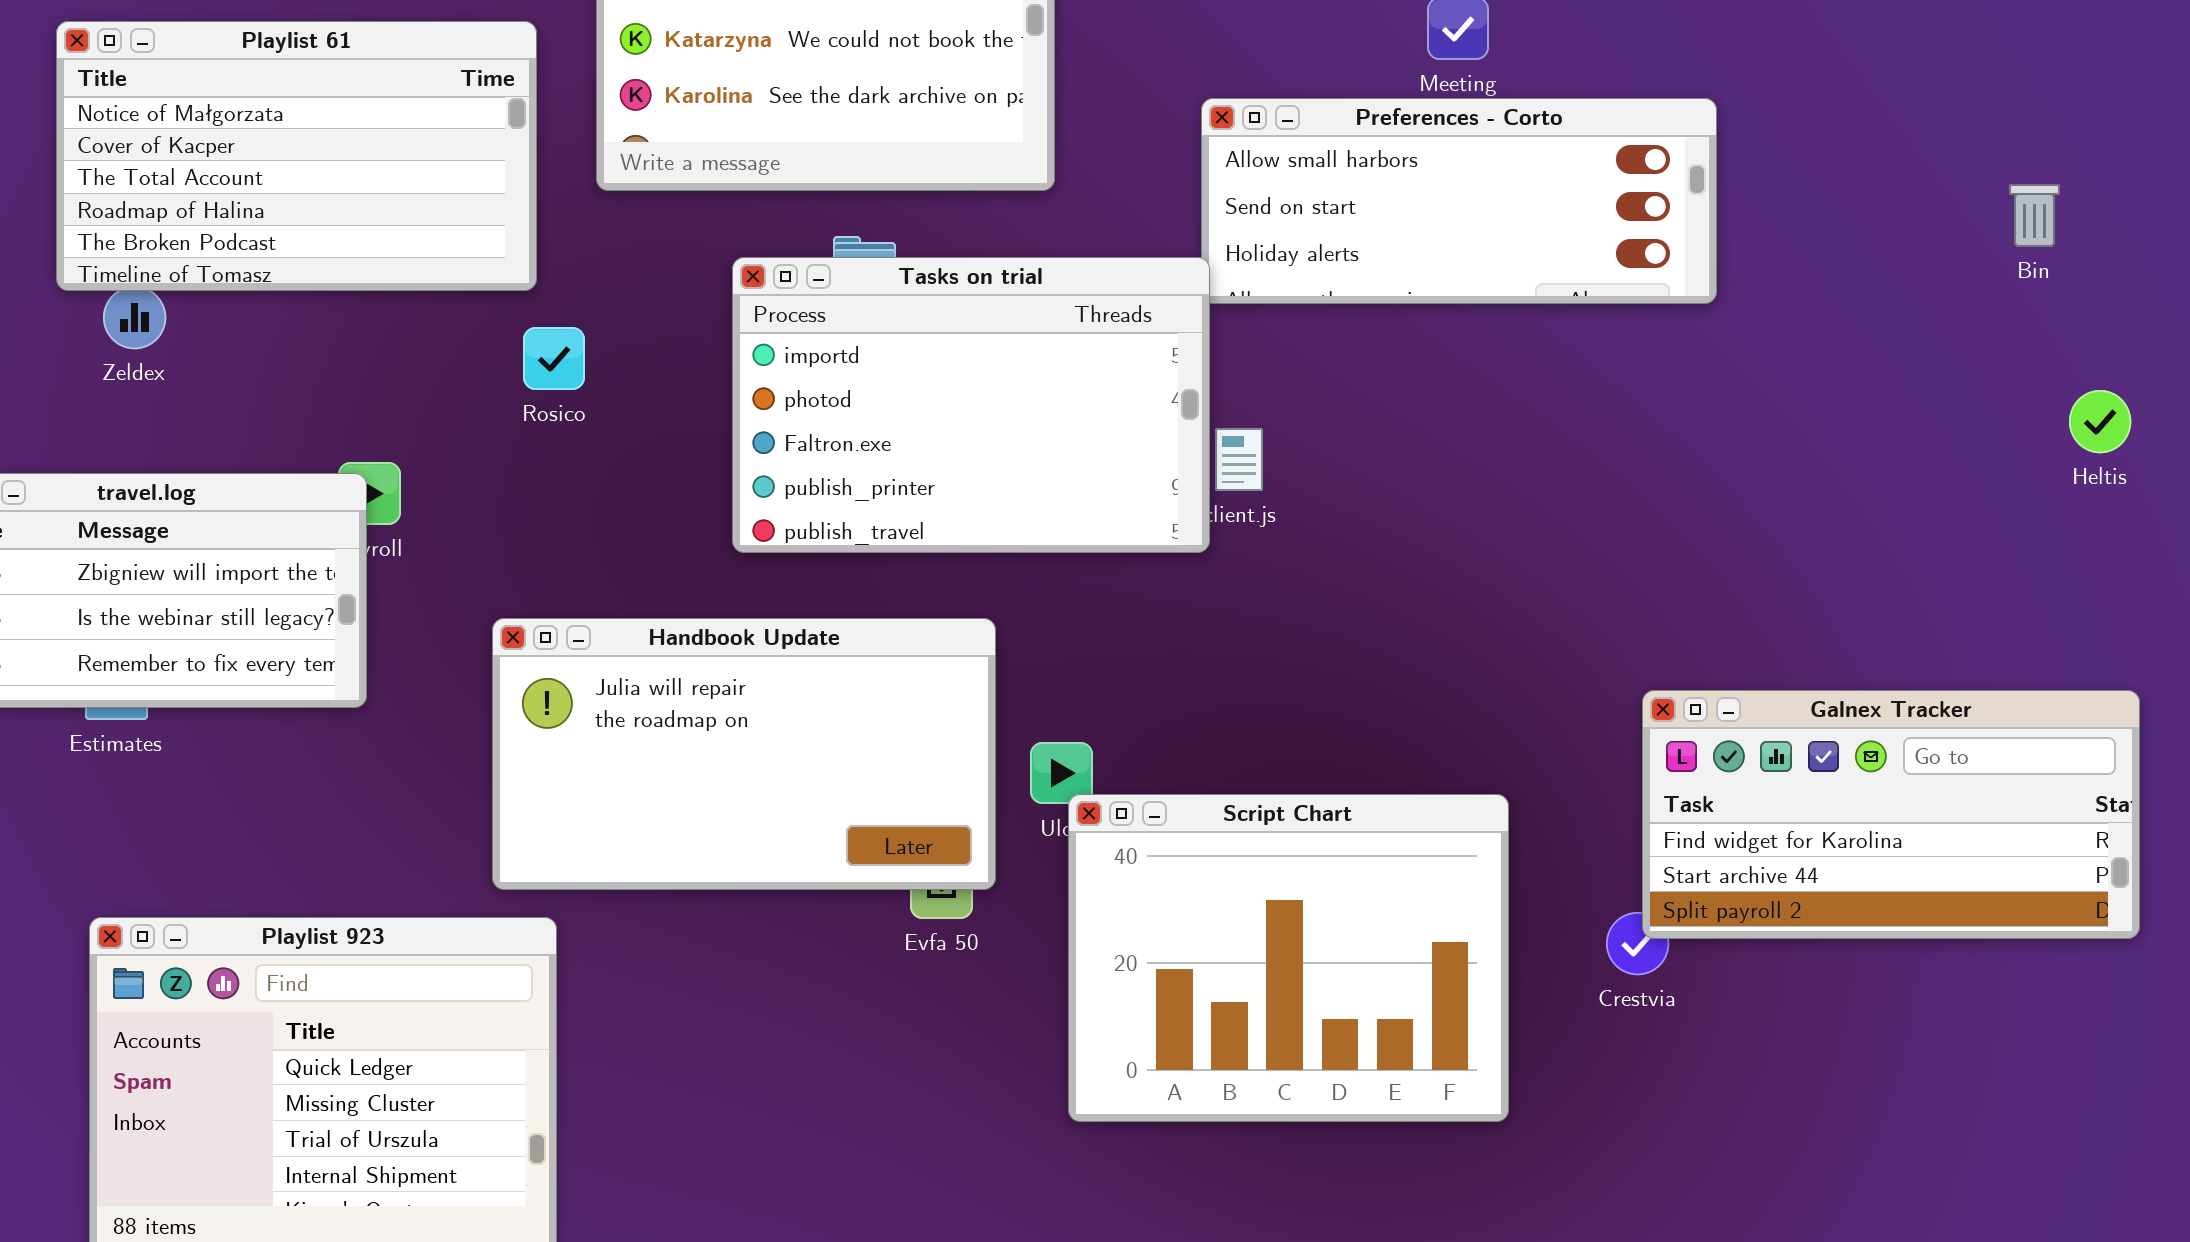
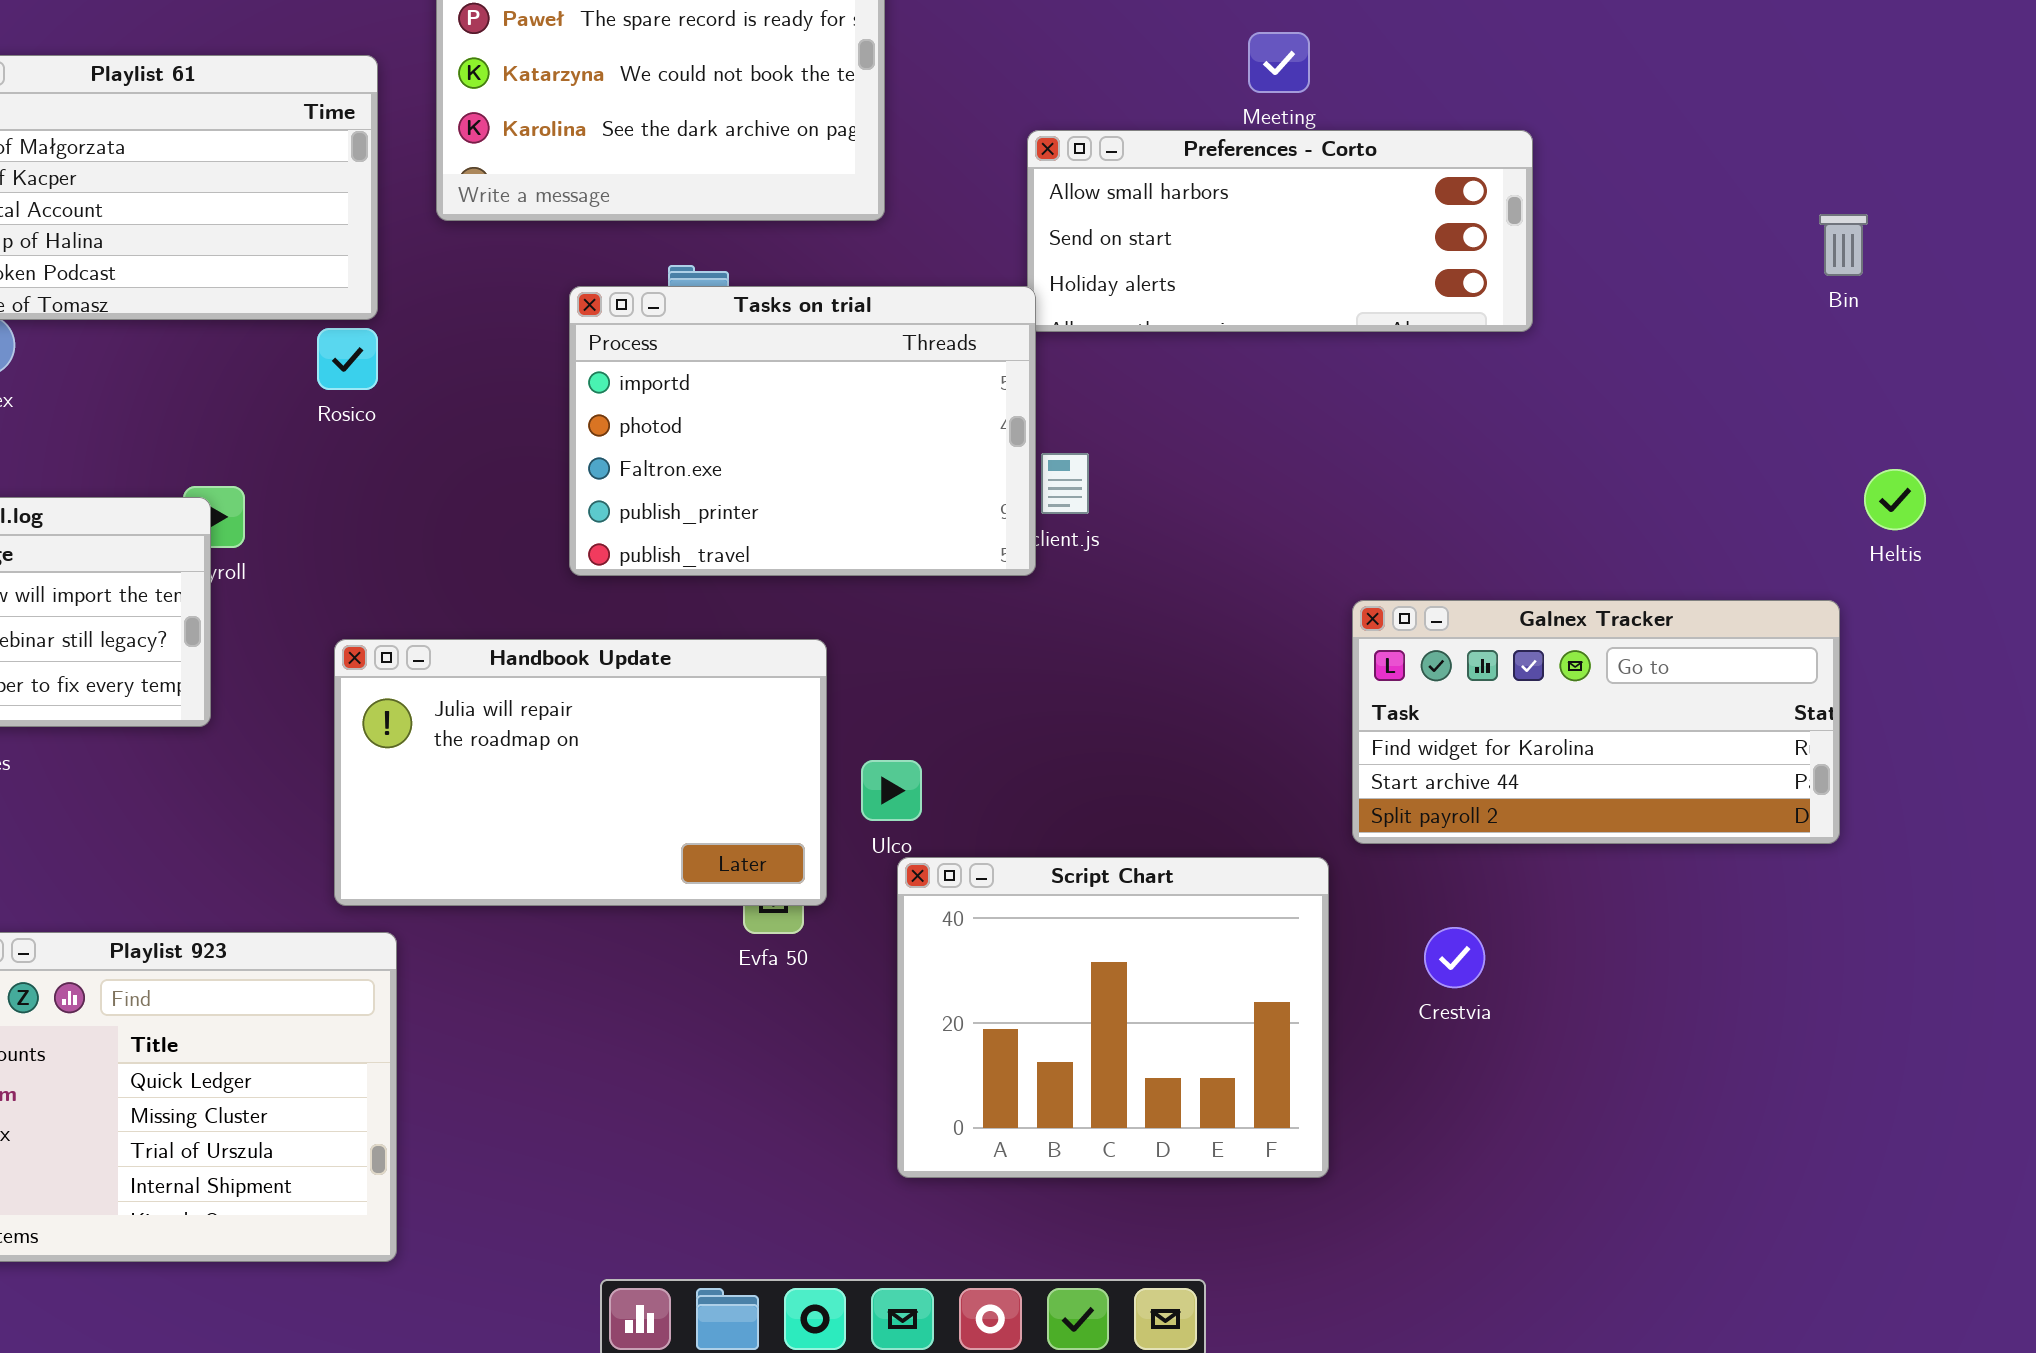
Rosico: [523,327,585,390] -> [317,328,378,390], moved
Heltis: [2069,390,2131,453] -> [1864,469,1926,530], moved
Galnex Tracker: [1642,690,2140,939] -> [1352,600,1840,844], moved
Script Chart: [1068,794,1509,1122] -> [897,857,1329,1178], moved

